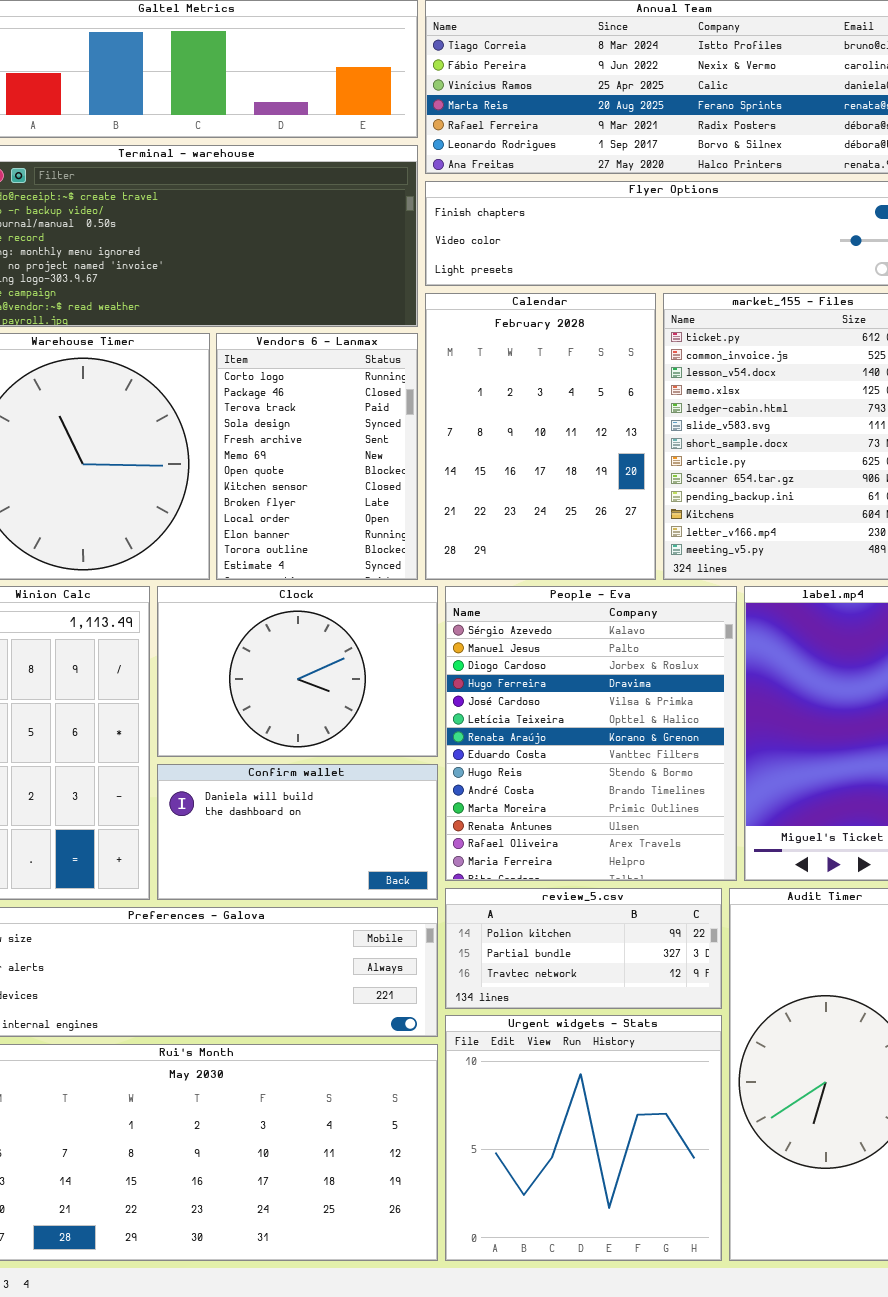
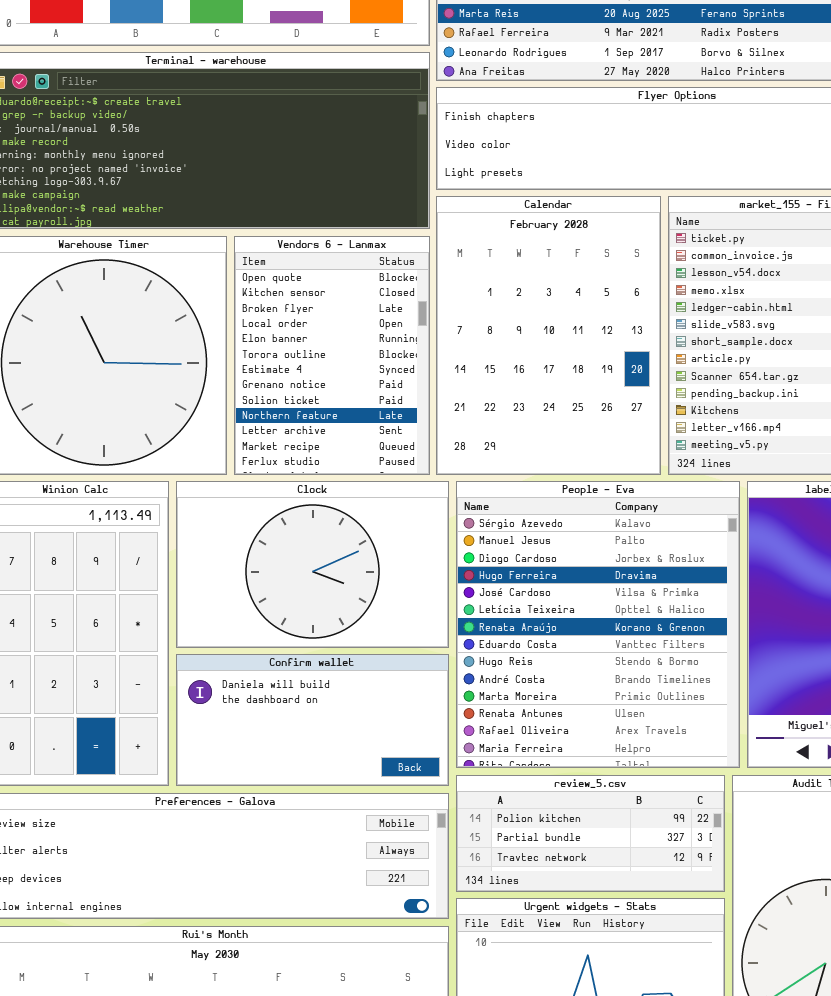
Vendors 6 - Lanmax: [216,333,418,580] -> [234,236,430,475], scrolled down 6 rows

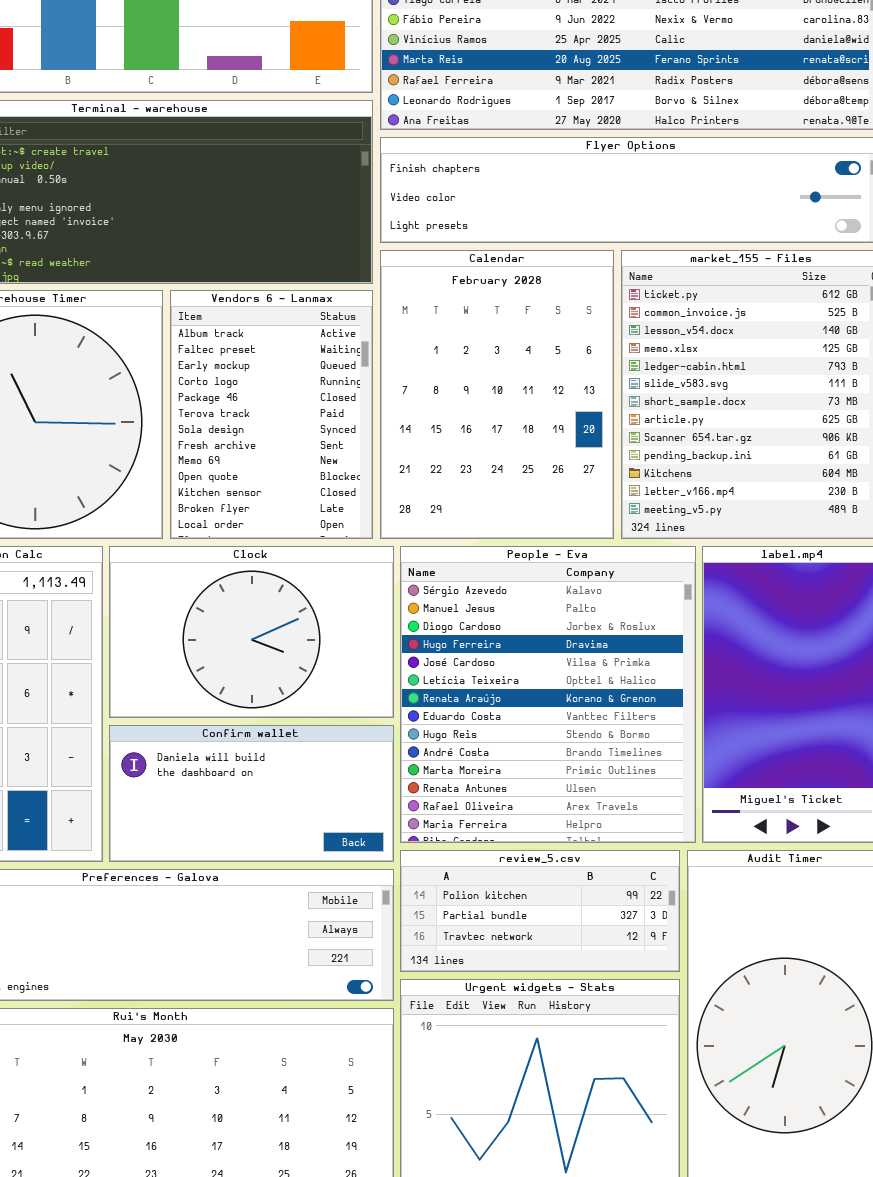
Vendors 6 - Lanmax: [234,236,430,475] -> [170,290,373,539], scrolled up 9 rows

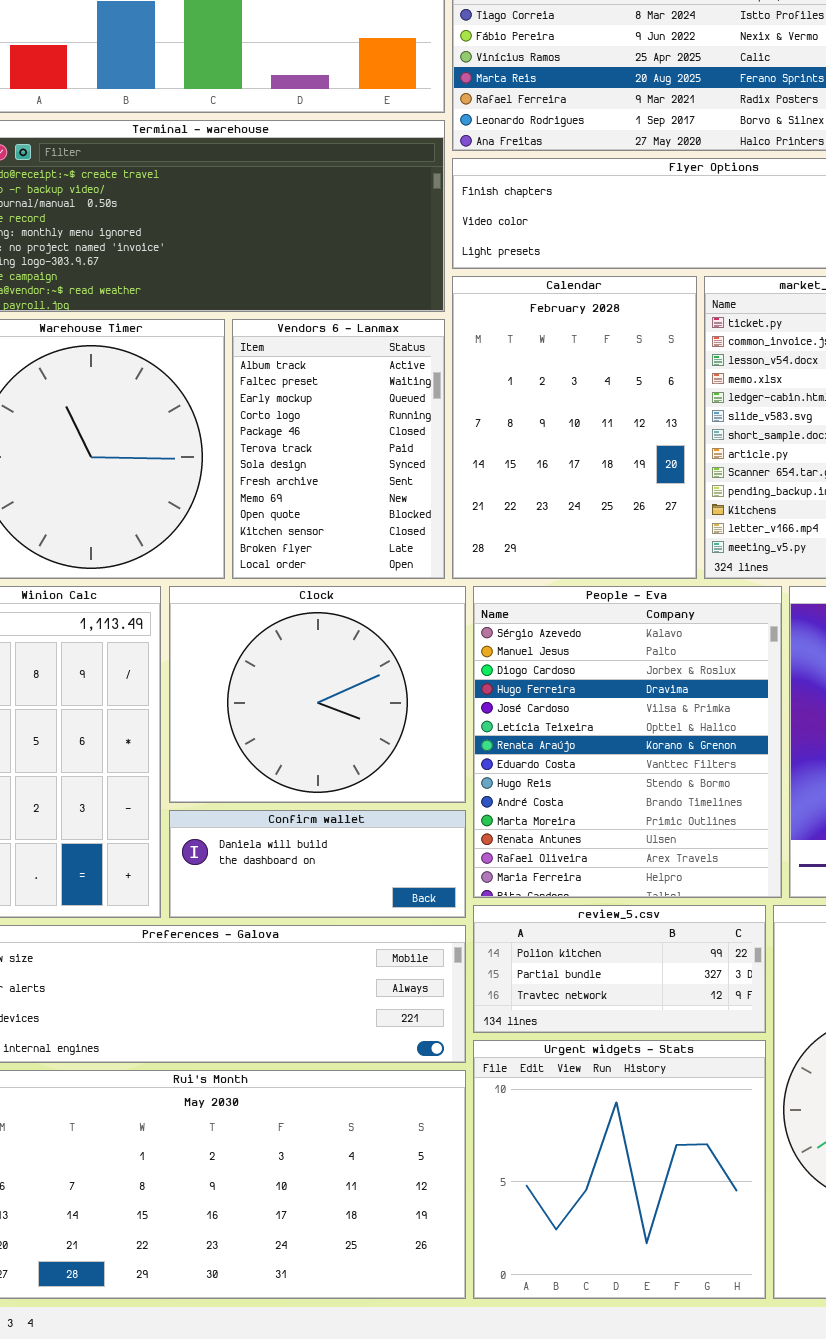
Clock: [109,546,394,718] -> [169,586,466,803], resized
Confirm wallet: [109,725,394,862] -> [169,810,466,918], resized

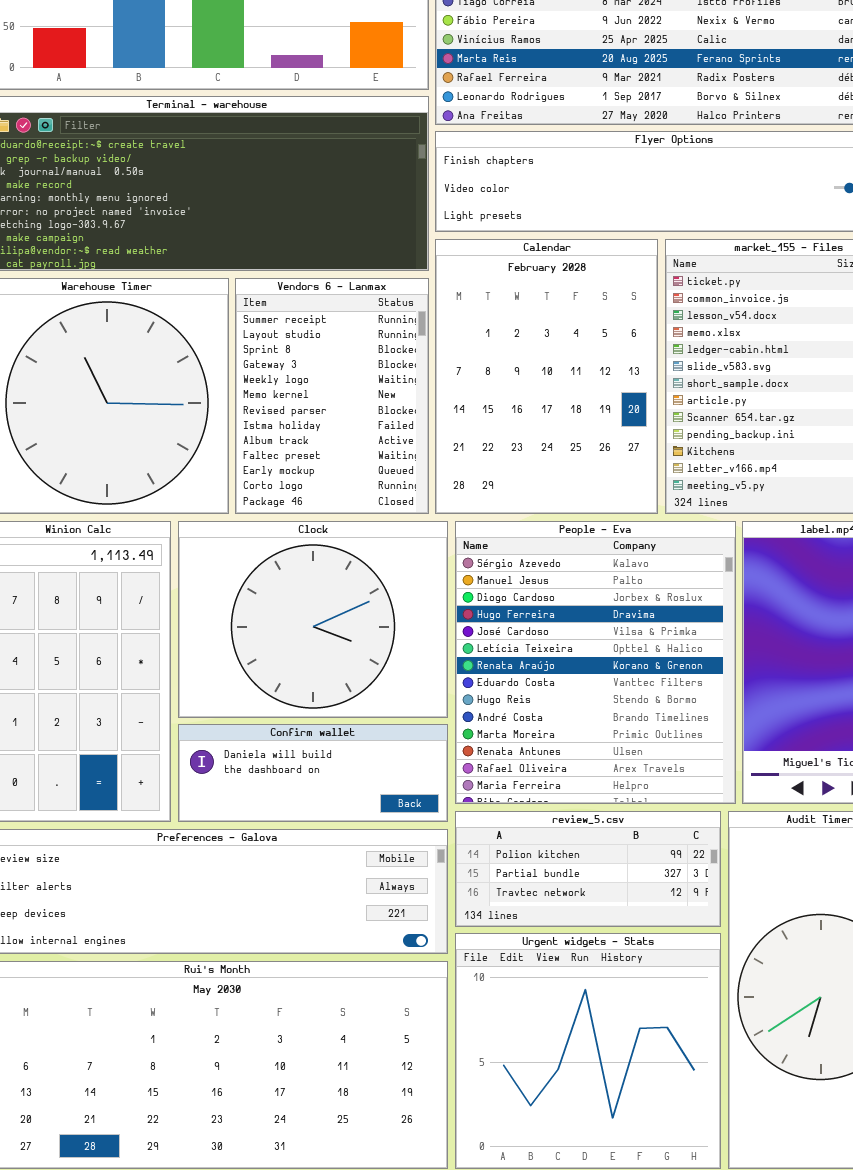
Vendors 6 - Lanmax: [232,319,445,579] -> [235,278,429,514], scrolled up 8 rows

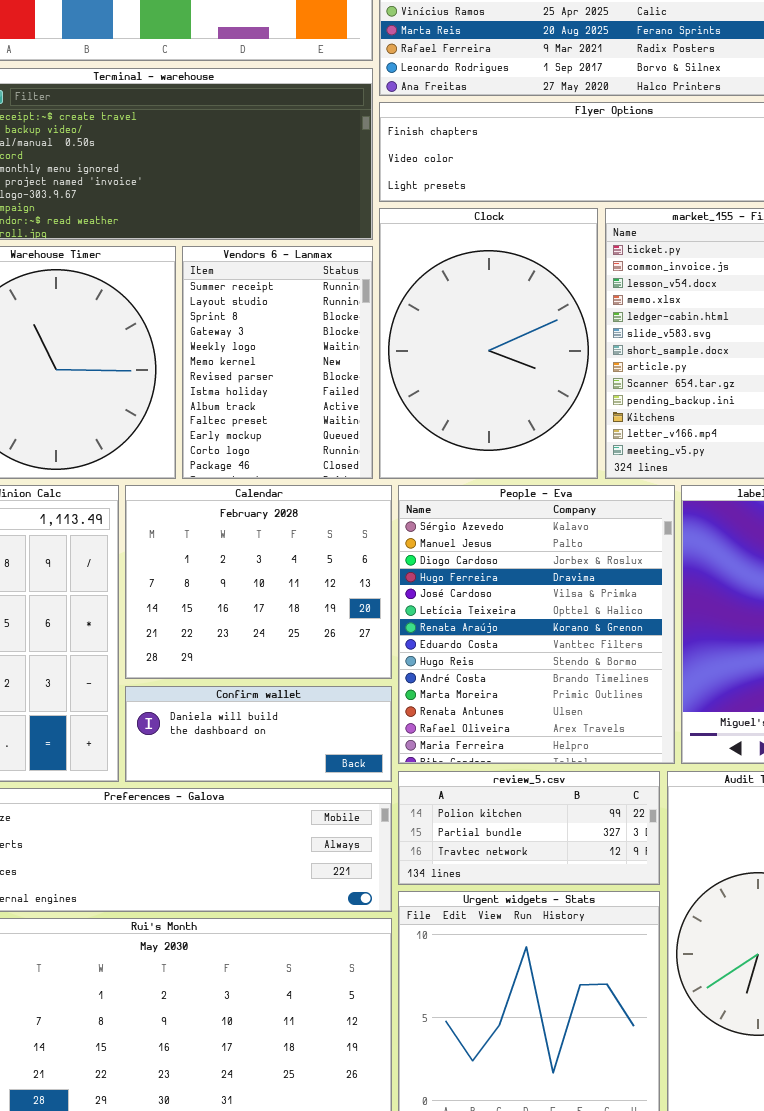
Calendar: [435,239,658,514] -> [125,485,392,679], moved, resized
Clock: [178,521,448,718] -> [379,208,598,479], moved, resized

